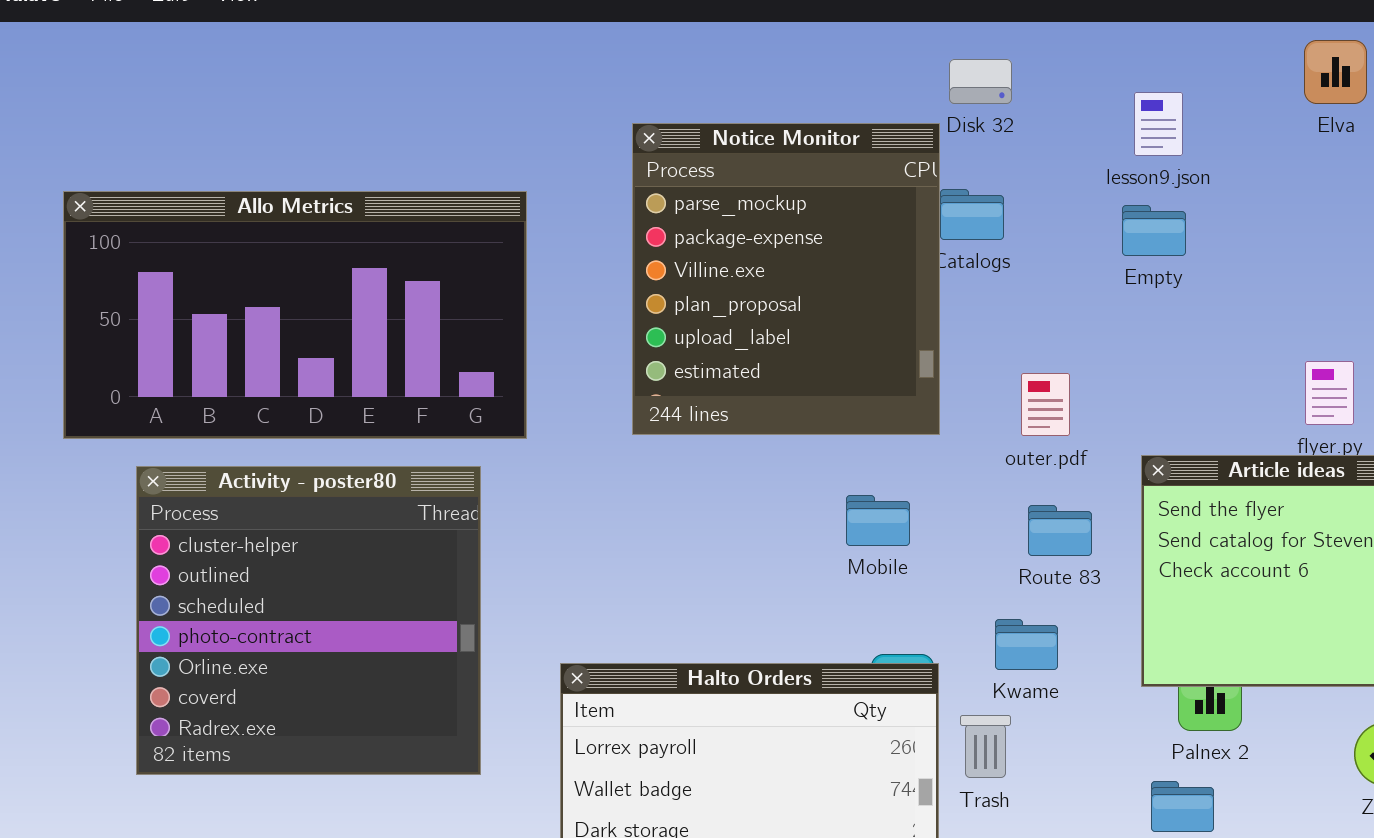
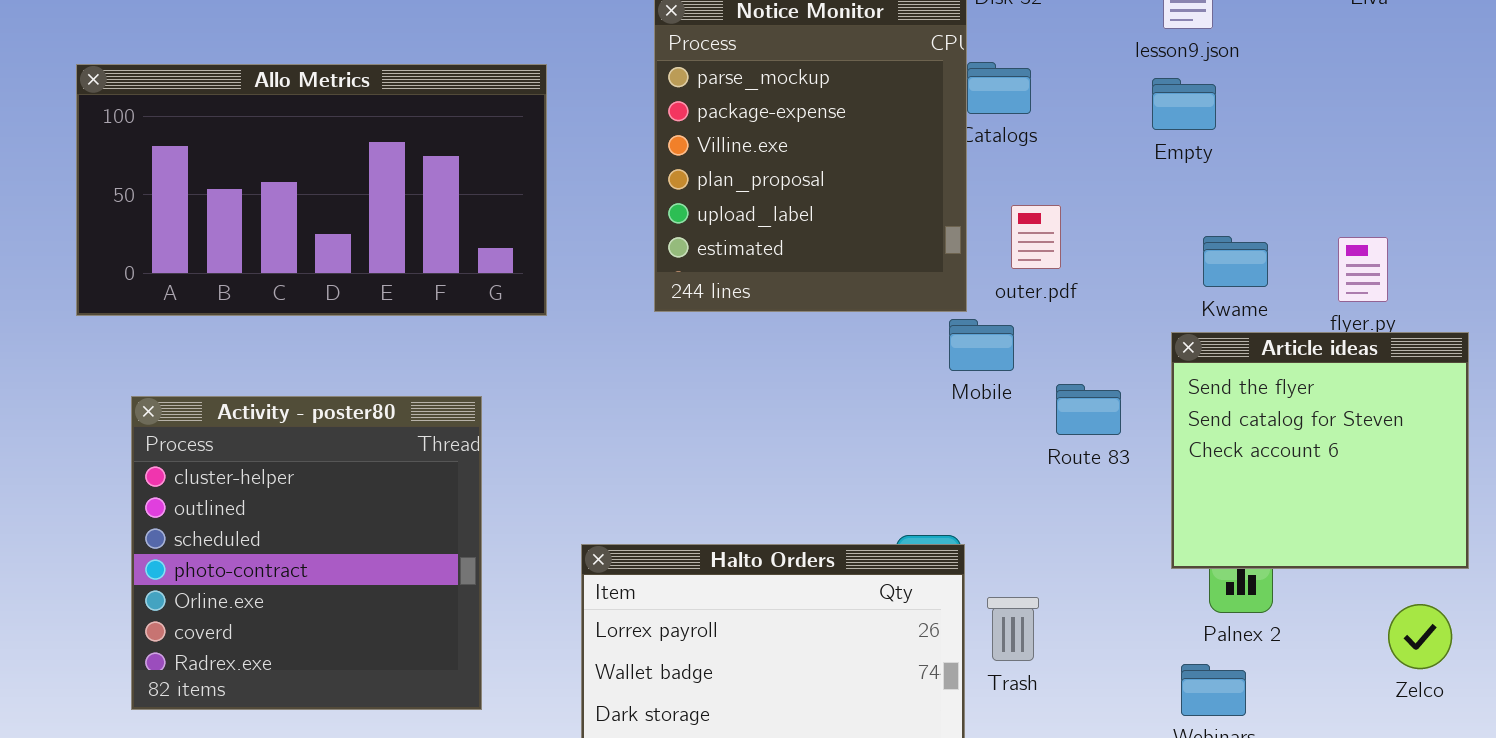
outer.pdf: [1021,373,1070,436] -> [1011,205,1061,269], moved
Activity - poster80: [136,466,481,775] -> [131,396,482,710], moved
Mobile: [846,495,910,546] -> [949,319,1014,371], moved
Kwame: [995,619,1058,670] -> [1203,236,1268,287], moved

